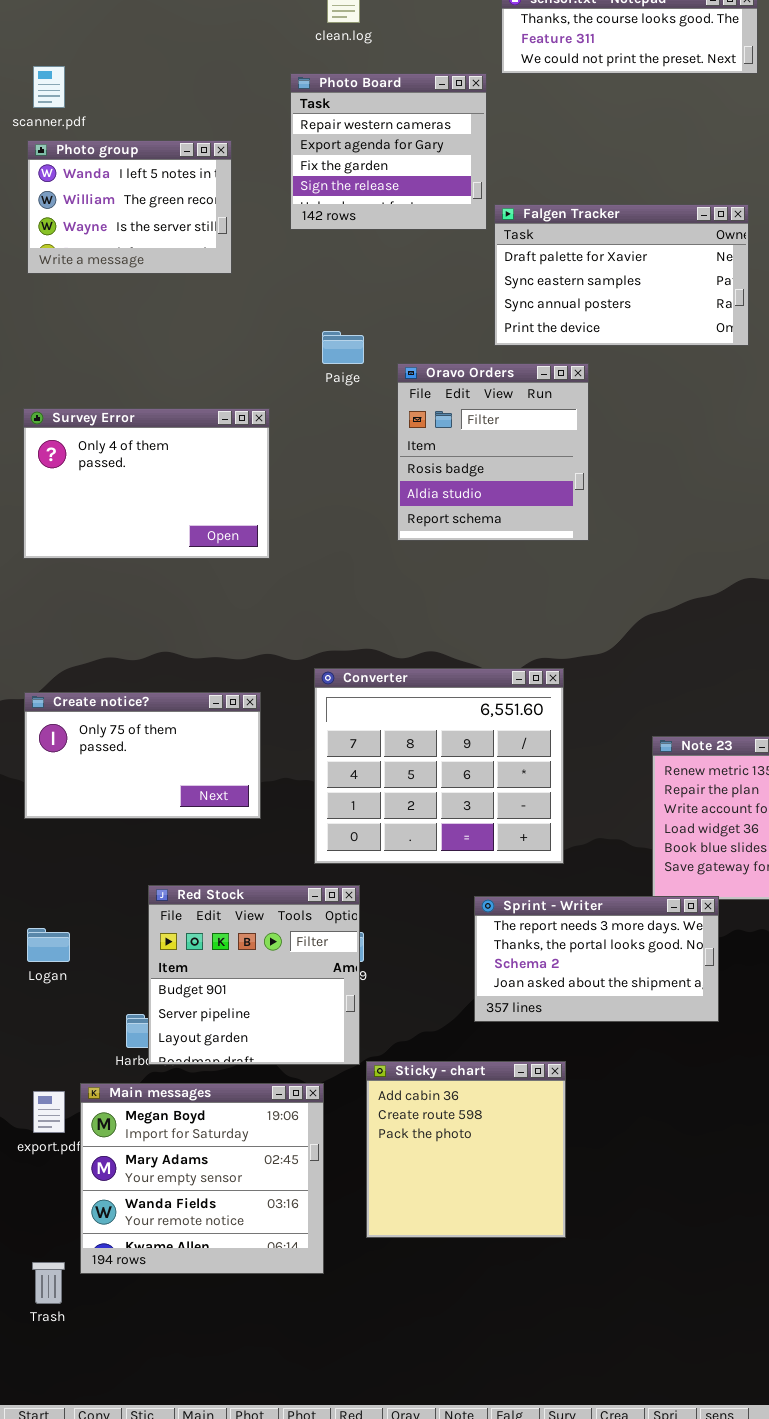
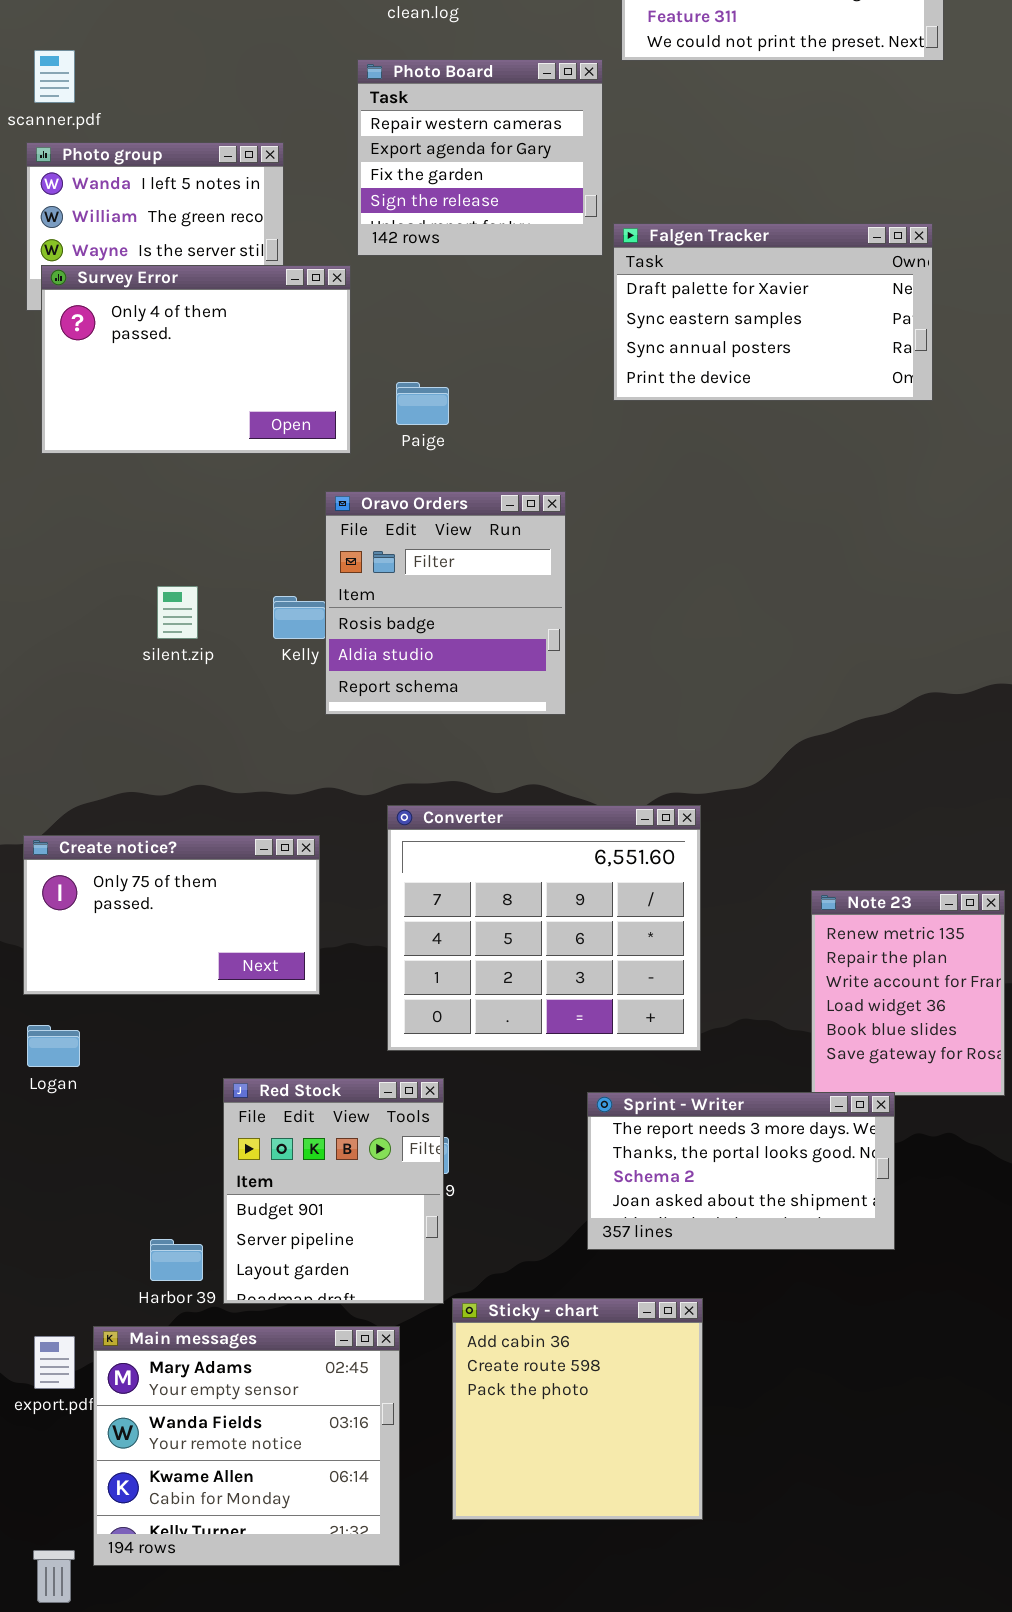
Oravo Orders: [397,363,589,541] -> [325,491,566,715], moved
Survey Error: [23,408,270,559] -> [41,265,351,454], moved
Red Stock: [148,885,360,1065] -> [223,1078,444,1304], resized
Logan: [27,928,70,962] -> [27,1025,80,1067], moved
Main messages: [80,1083,324,1274] -> [93,1326,400,1566], scrolled down 1 row

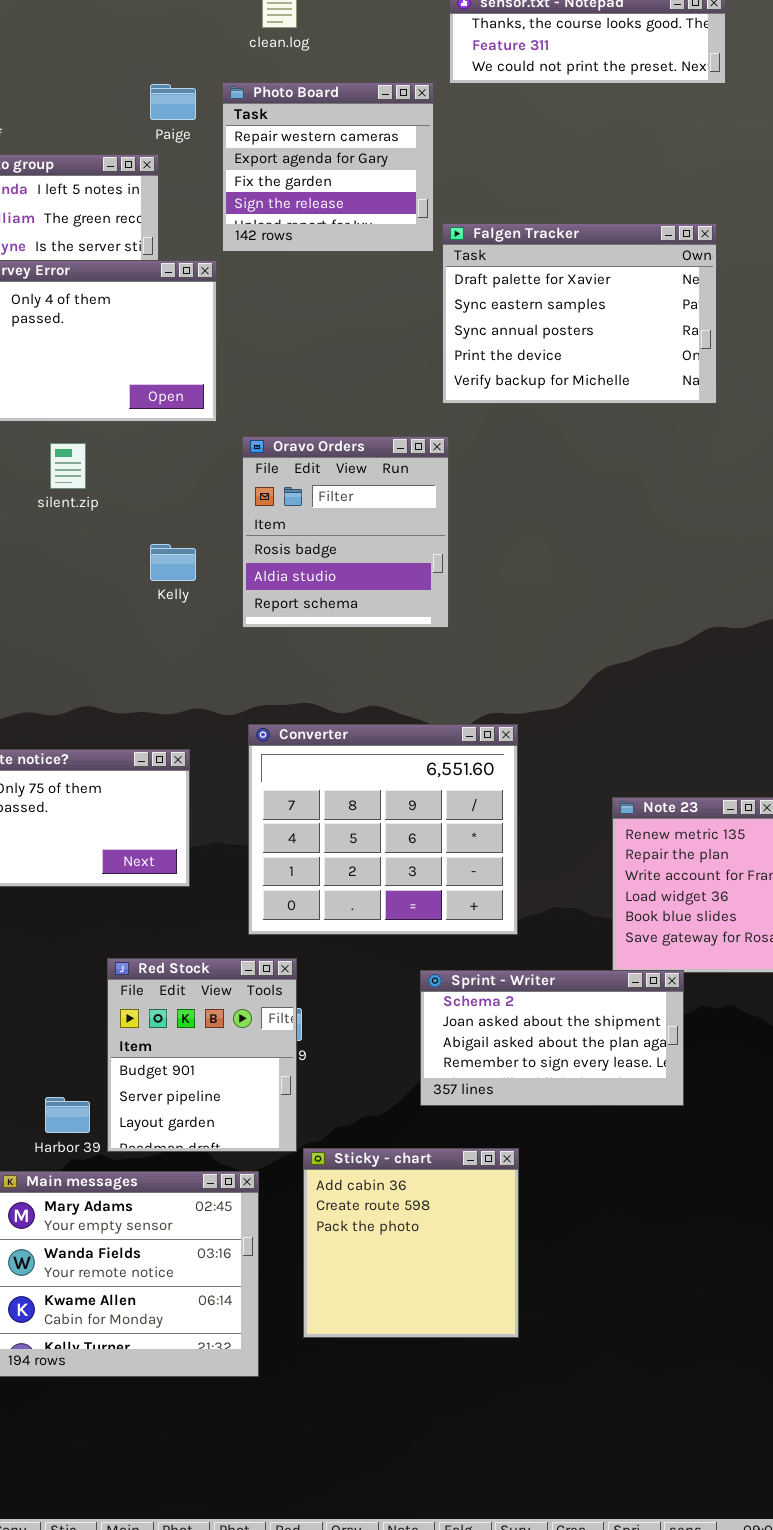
Falgen Tracker: [613,223,933,401] -> [442,223,717,404], resized
Paige: [396,382,449,425] -> [150,84,196,120], moved
Oravo Orders: [325,491,566,715] -> [242,436,449,628], moved
silent.zip: [157,586,198,639] -> [50,443,86,489], moved
Sprint - Writer: [587,1092,895,1250] -> [420,970,684,1106], scrolled down 2 rows

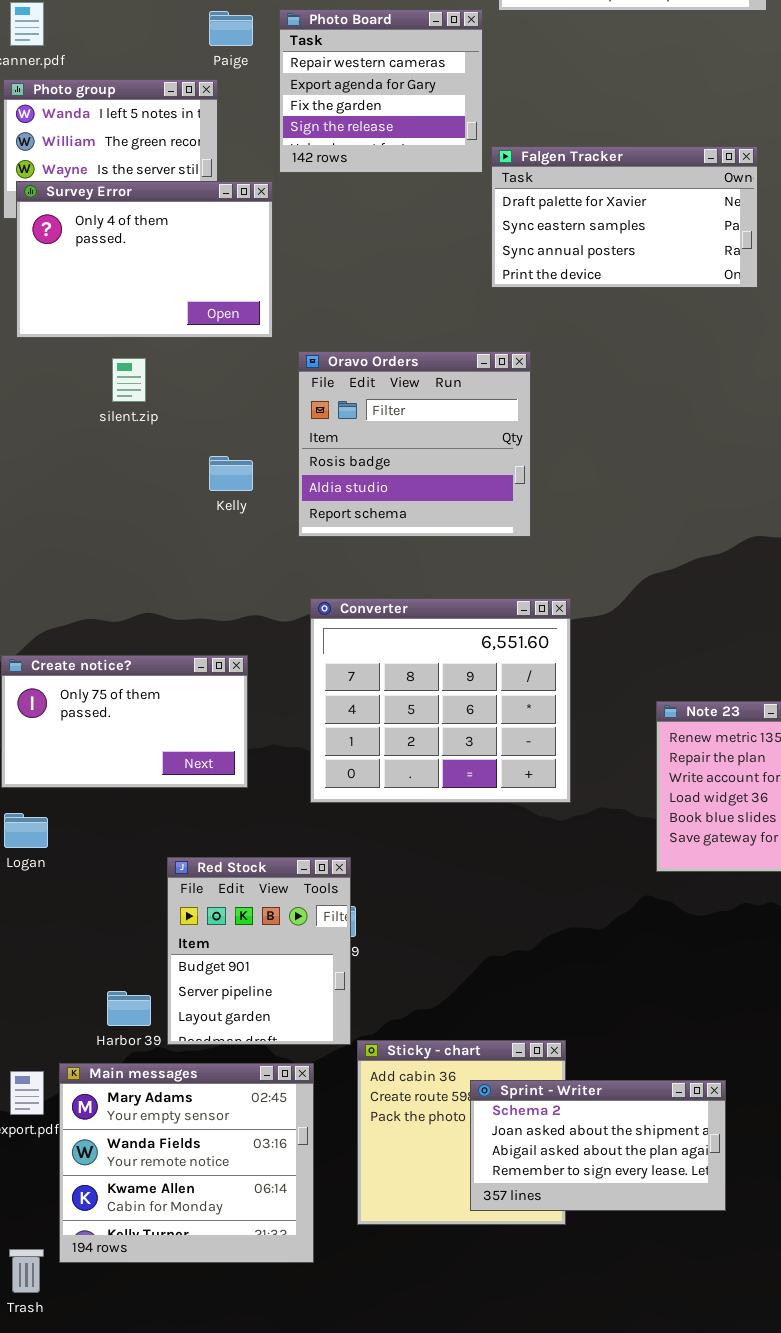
Falgen Tracker: [442,223,717,404] -> [491,146,758,288], resized
Oravo Orders: [242,436,449,628] -> [298,351,531,537], resized
Converter: [248,724,518,935] -> [310,598,571,803], moved
Sprint - Writer: [420,970,684,1106] -> [470,1080,726,1211], moved

